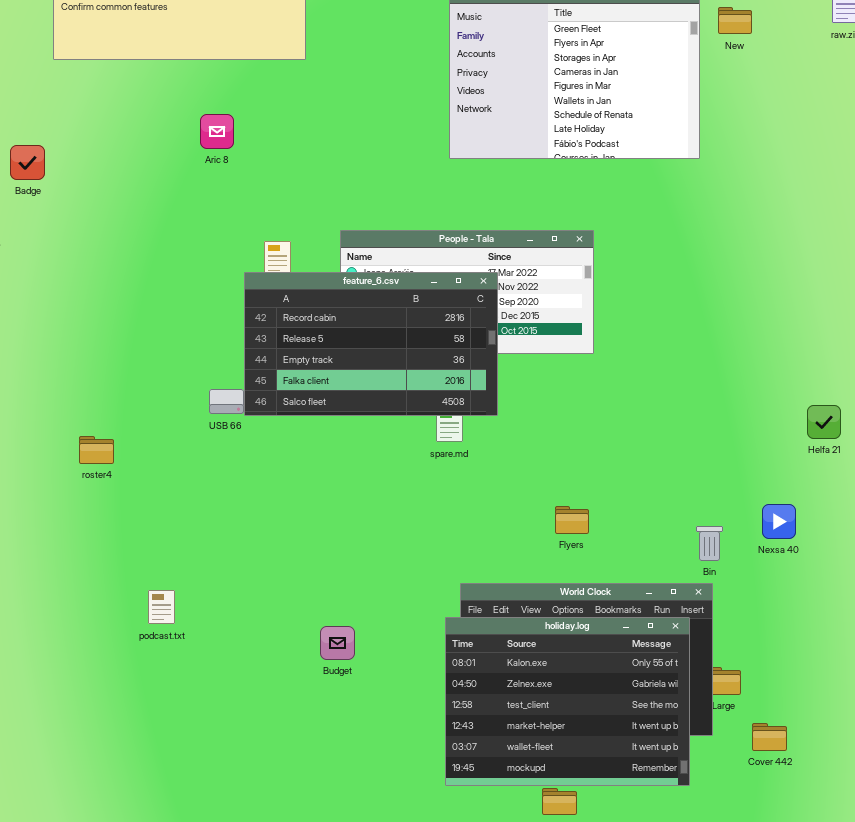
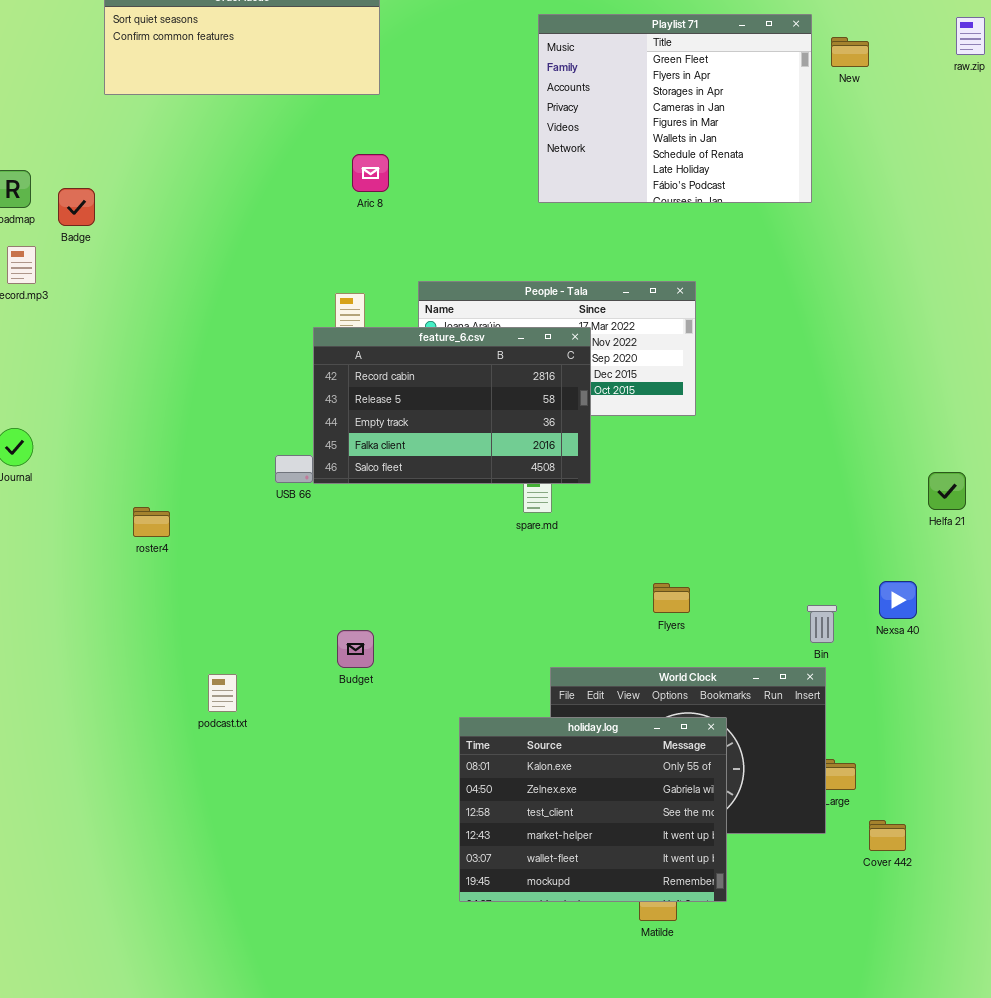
Aric 8: [200,114,234,149] -> [352,154,389,192], moved
holiday.log: [445,617,690,786] -> [459,717,727,902], moved
Budget: [320,626,355,660] -> [337,630,374,668], moved

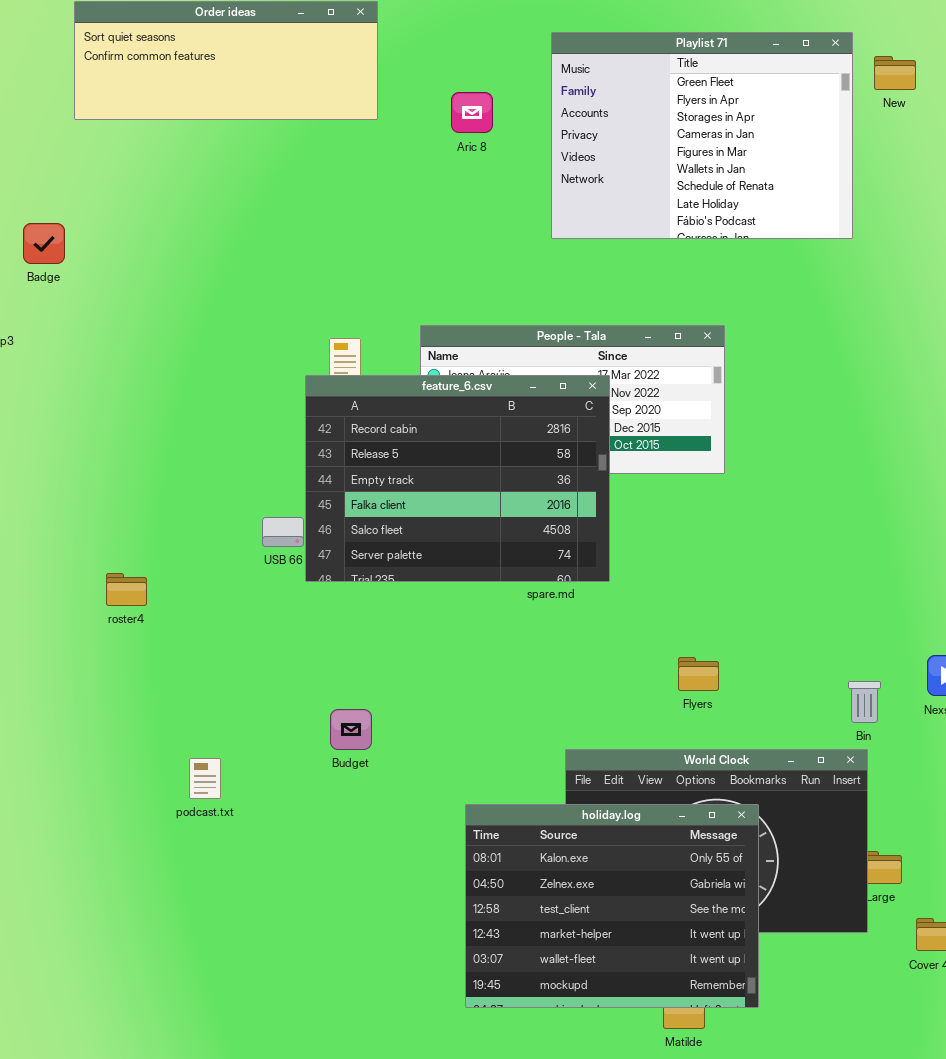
Aric 8: [352,154,389,192] -> [451,92,493,133], moved
feature_6.csv: [313,327,591,484] -> [305,375,610,582], resized

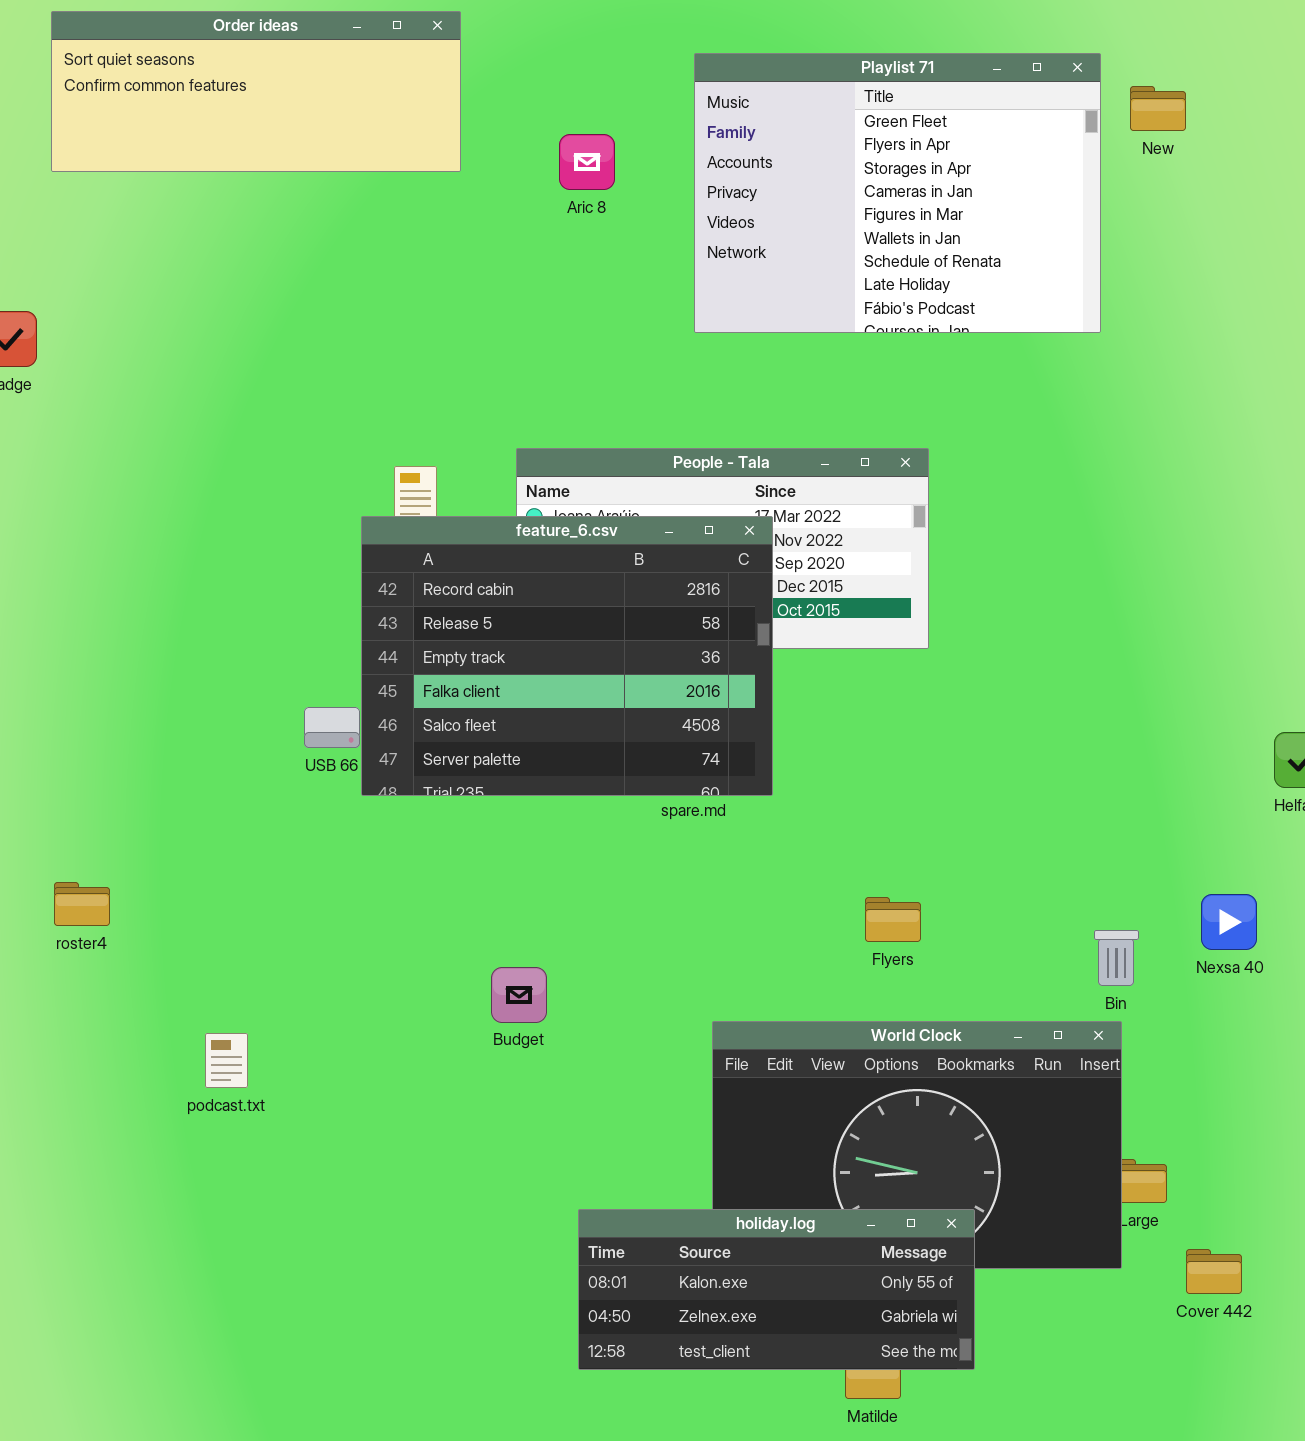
roster4: [106,573,147,606] -> [54,882,110,926], moved
Budget: [330,709,372,750] -> [491,967,547,1023], moved
holiday.log: [465,804,759,1008] -> [578,1209,975,1370], resized

